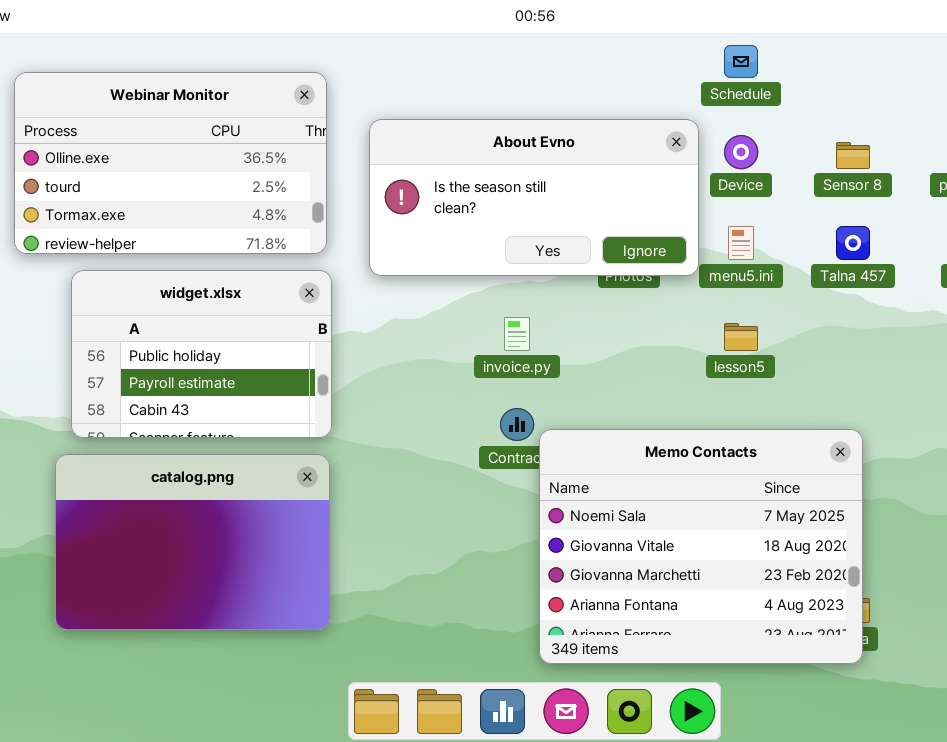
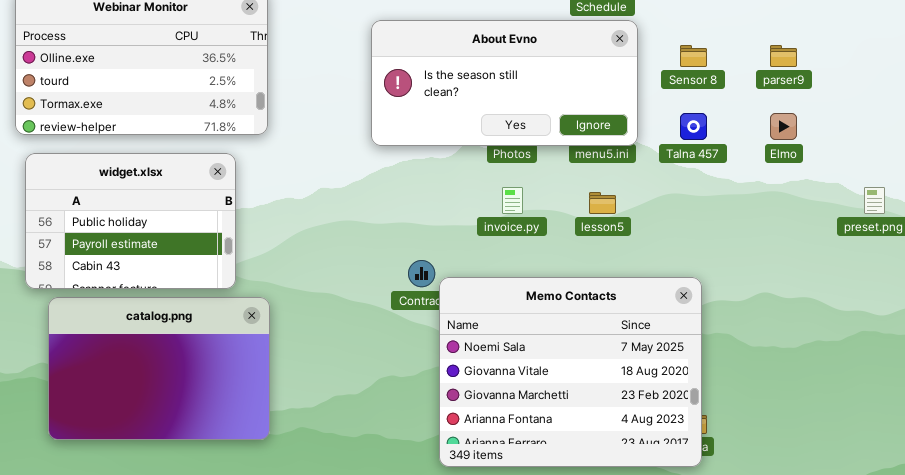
About Evno: [369,119,699,276] -> [371,20,638,146], moved
widget.xlsx: [71,270,332,438] -> [25,153,236,289], moved
invoice.py: [504,317,530,351] -> [502,187,523,214], moved

